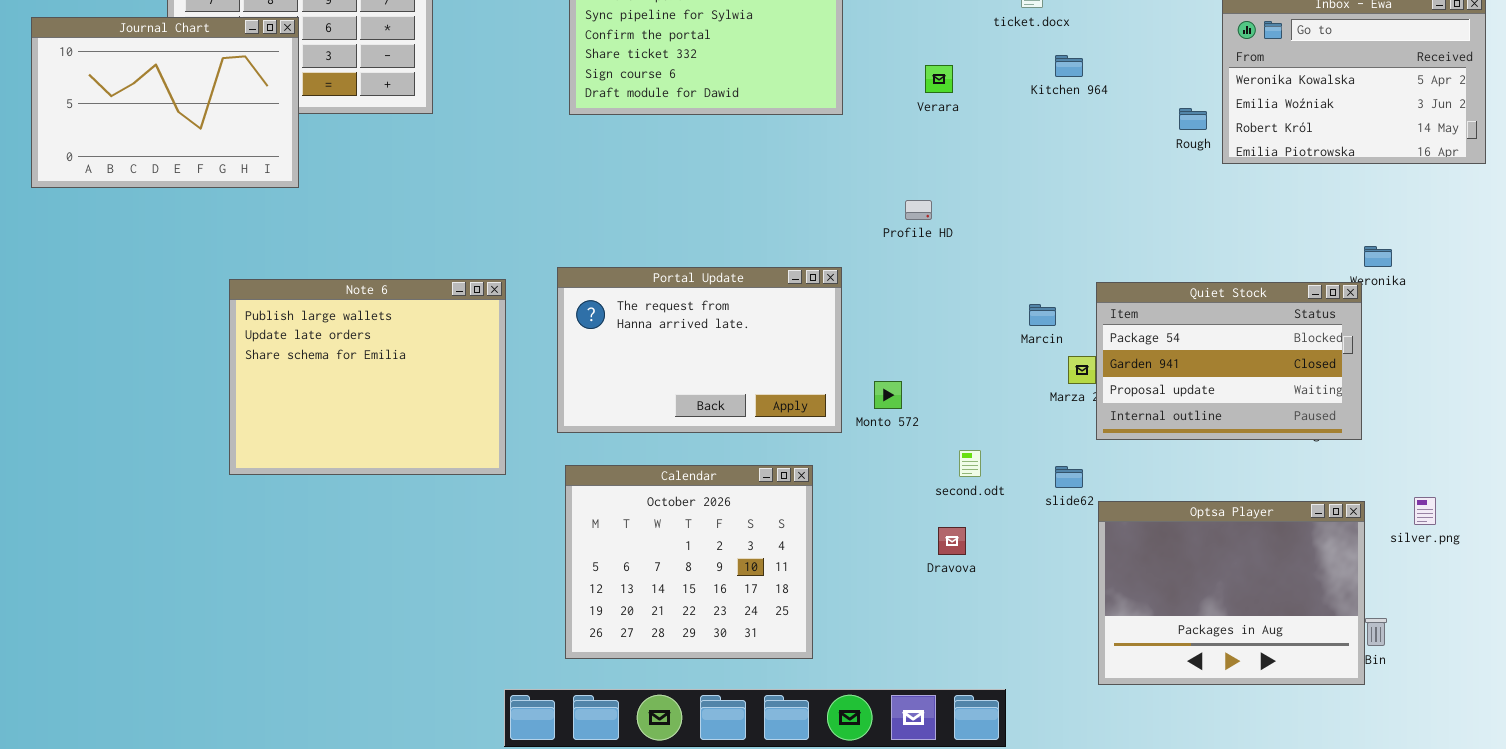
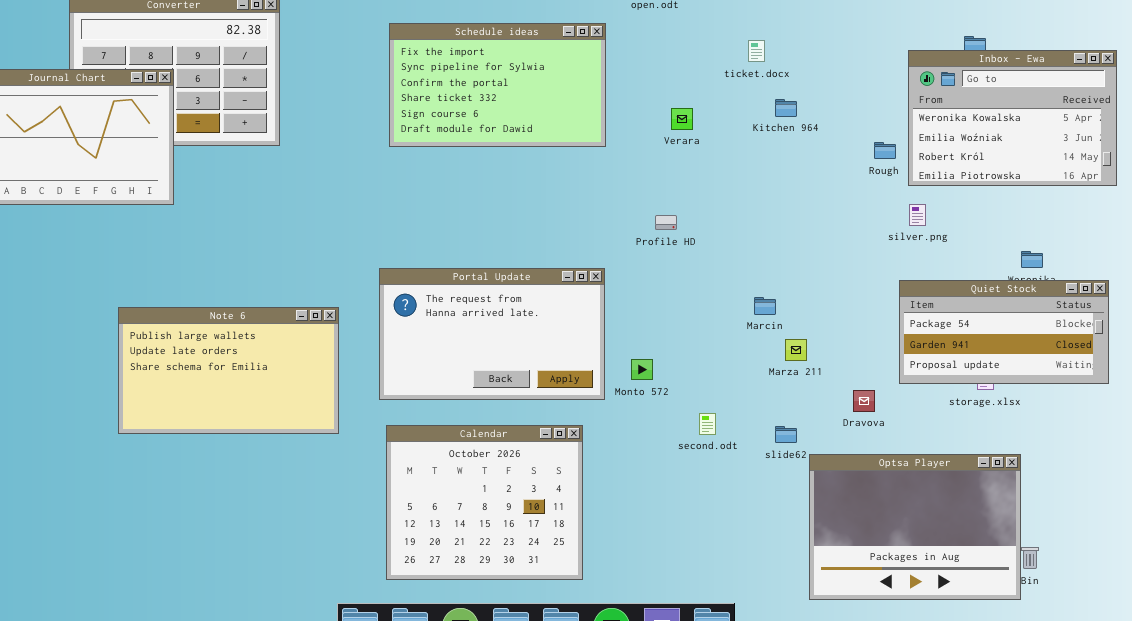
Note 6: [229,279,506,475] -> [118,307,339,434], resized
Quiet Stock: [1096,282,1362,440] -> [899,280,1109,384], moved, resized
silver.png: [1414,497,1436,525] -> [909,204,926,226], moved
Dravova: [938,527,966,555] -> [853,390,875,412], moved

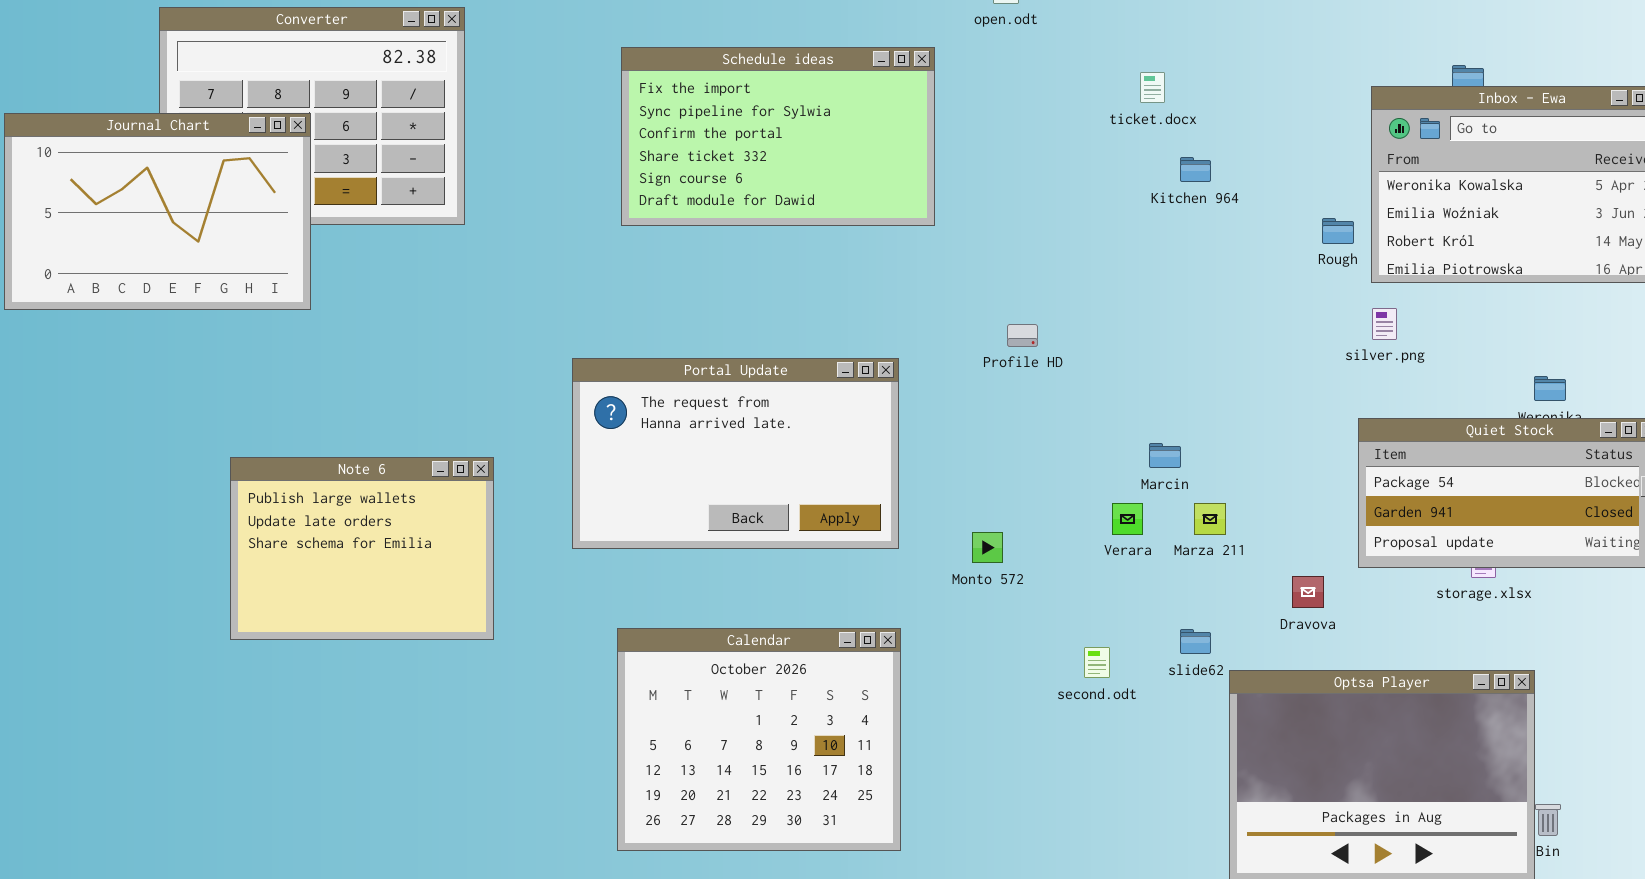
Verara: [671,108,693,130] -> [1112,503,1143,535], moved
Portal Update: [379,268,605,400] -> [572,358,899,549], moved
Note 6: [118,307,339,434] -> [230,457,494,640], resized
second.odt: [699,413,716,435] -> [1084,647,1110,678], moved

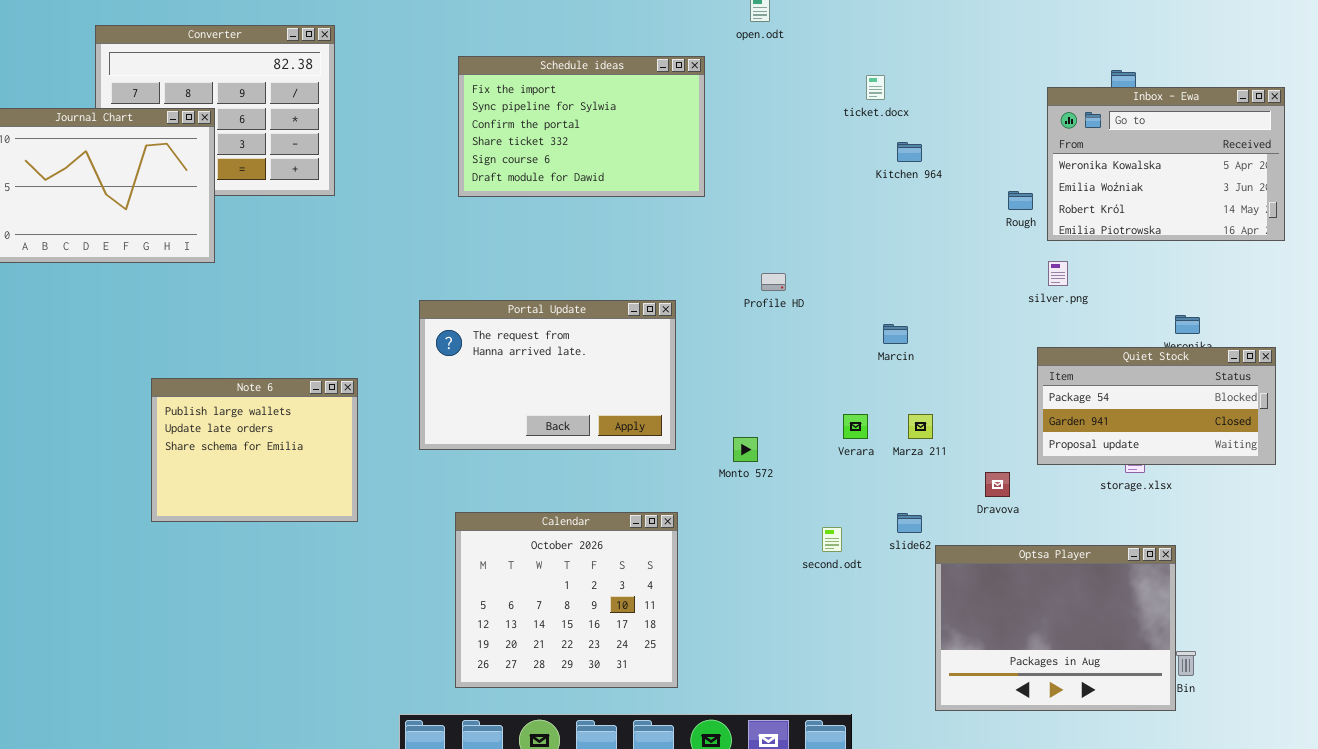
Marcin: [1149,443,1181,468] -> [883,324,908,344], moved

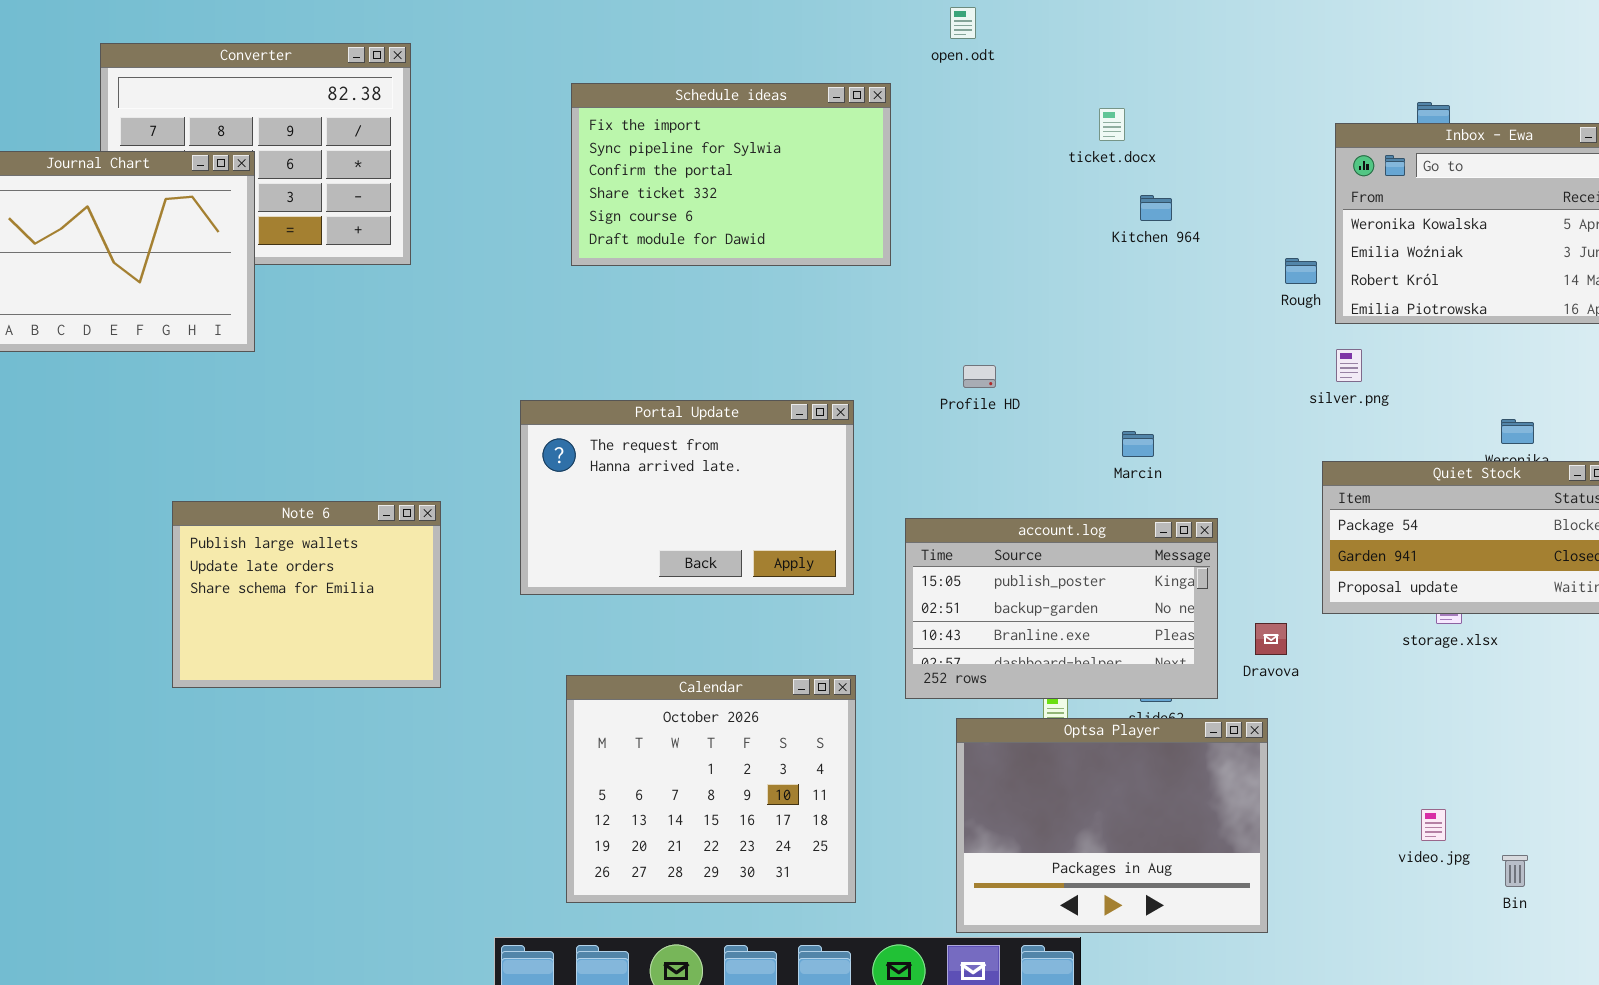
account.log: none -> [905,518,1218,699], opened
Optsa Player: [935,545,1176,711] -> [956,718,1268,933], moved

